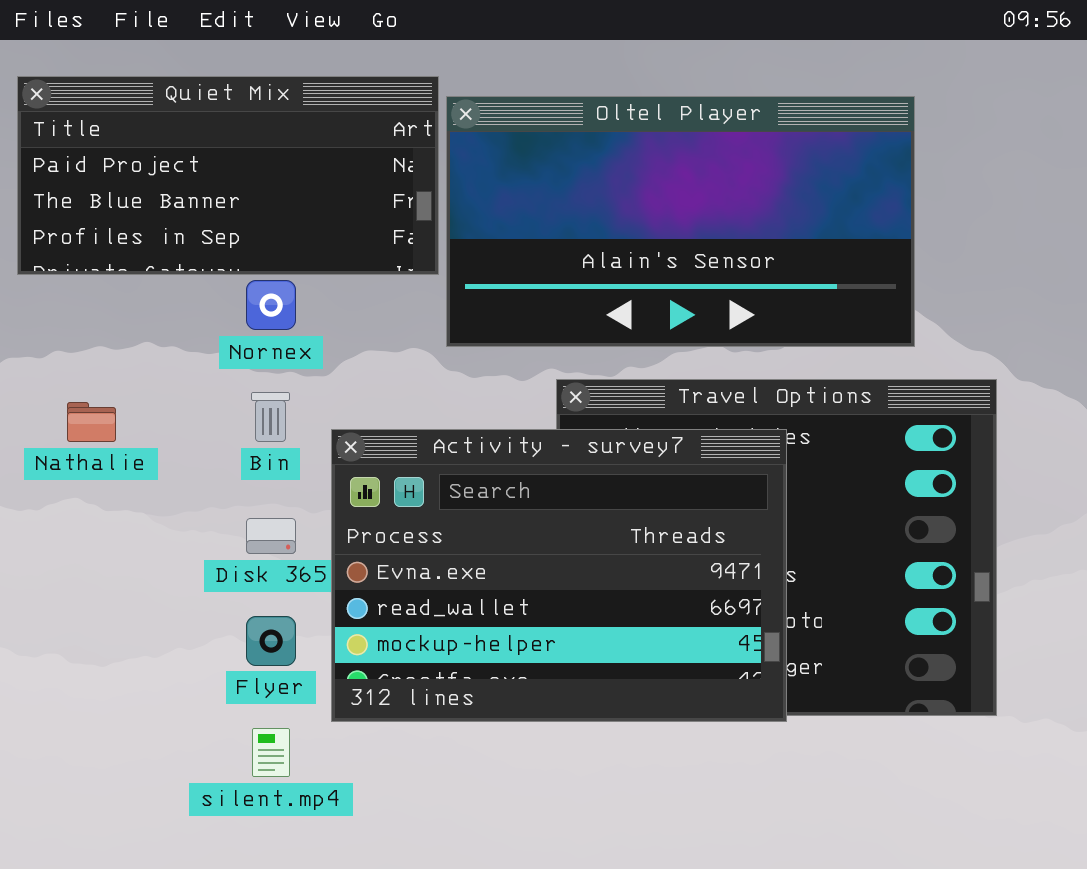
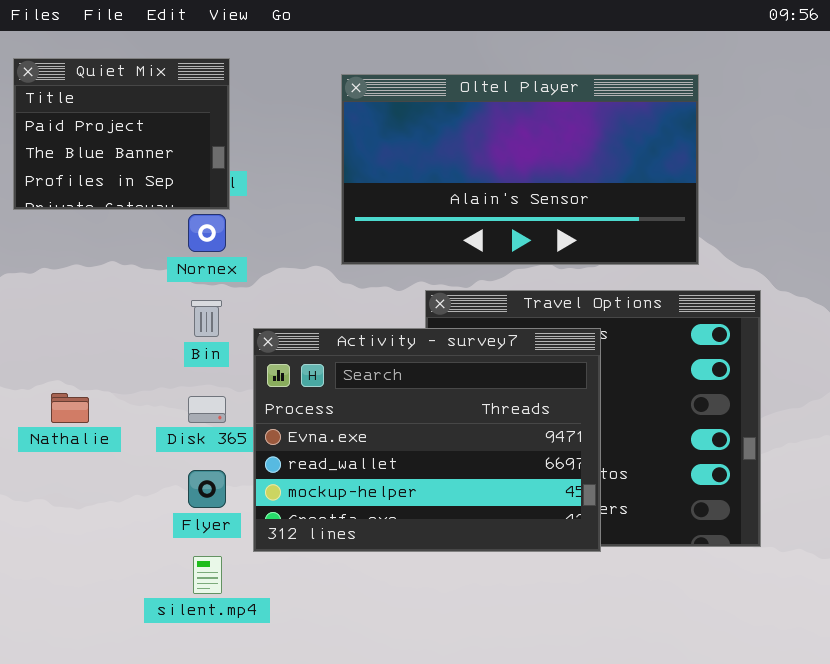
Quiet Mix: [17,76,439,275] -> [13,58,230,210], resized
Nathalie: [67,402,116,442] -> [51,393,89,423], moved

